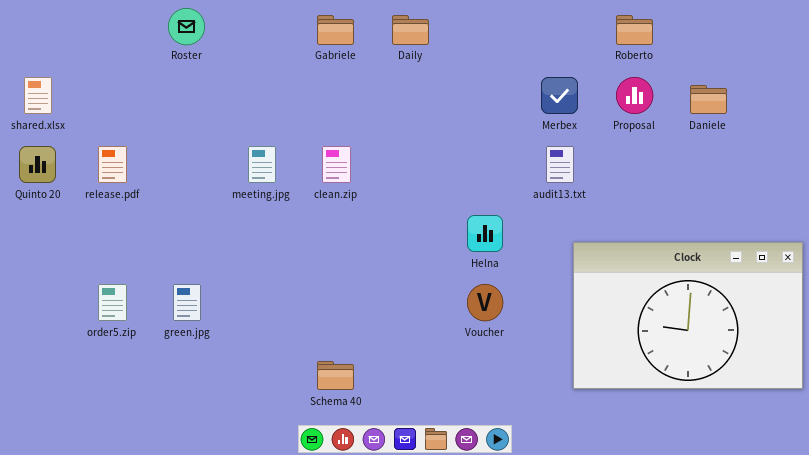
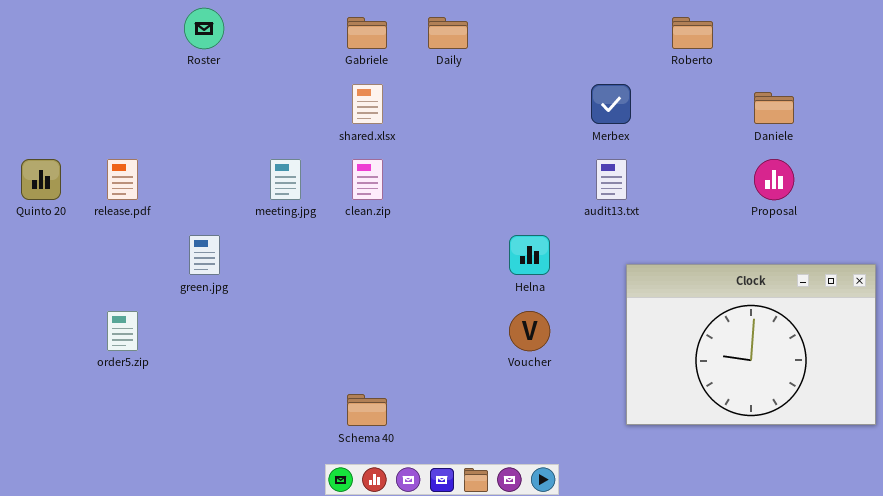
shared.xlsx: [24,77,52,114] -> [352,84,383,124], moved
Proposal: [616,77,653,114] -> [754,159,794,200], moved
green.jpg: [173,284,201,321] -> [189,235,220,275], moved

